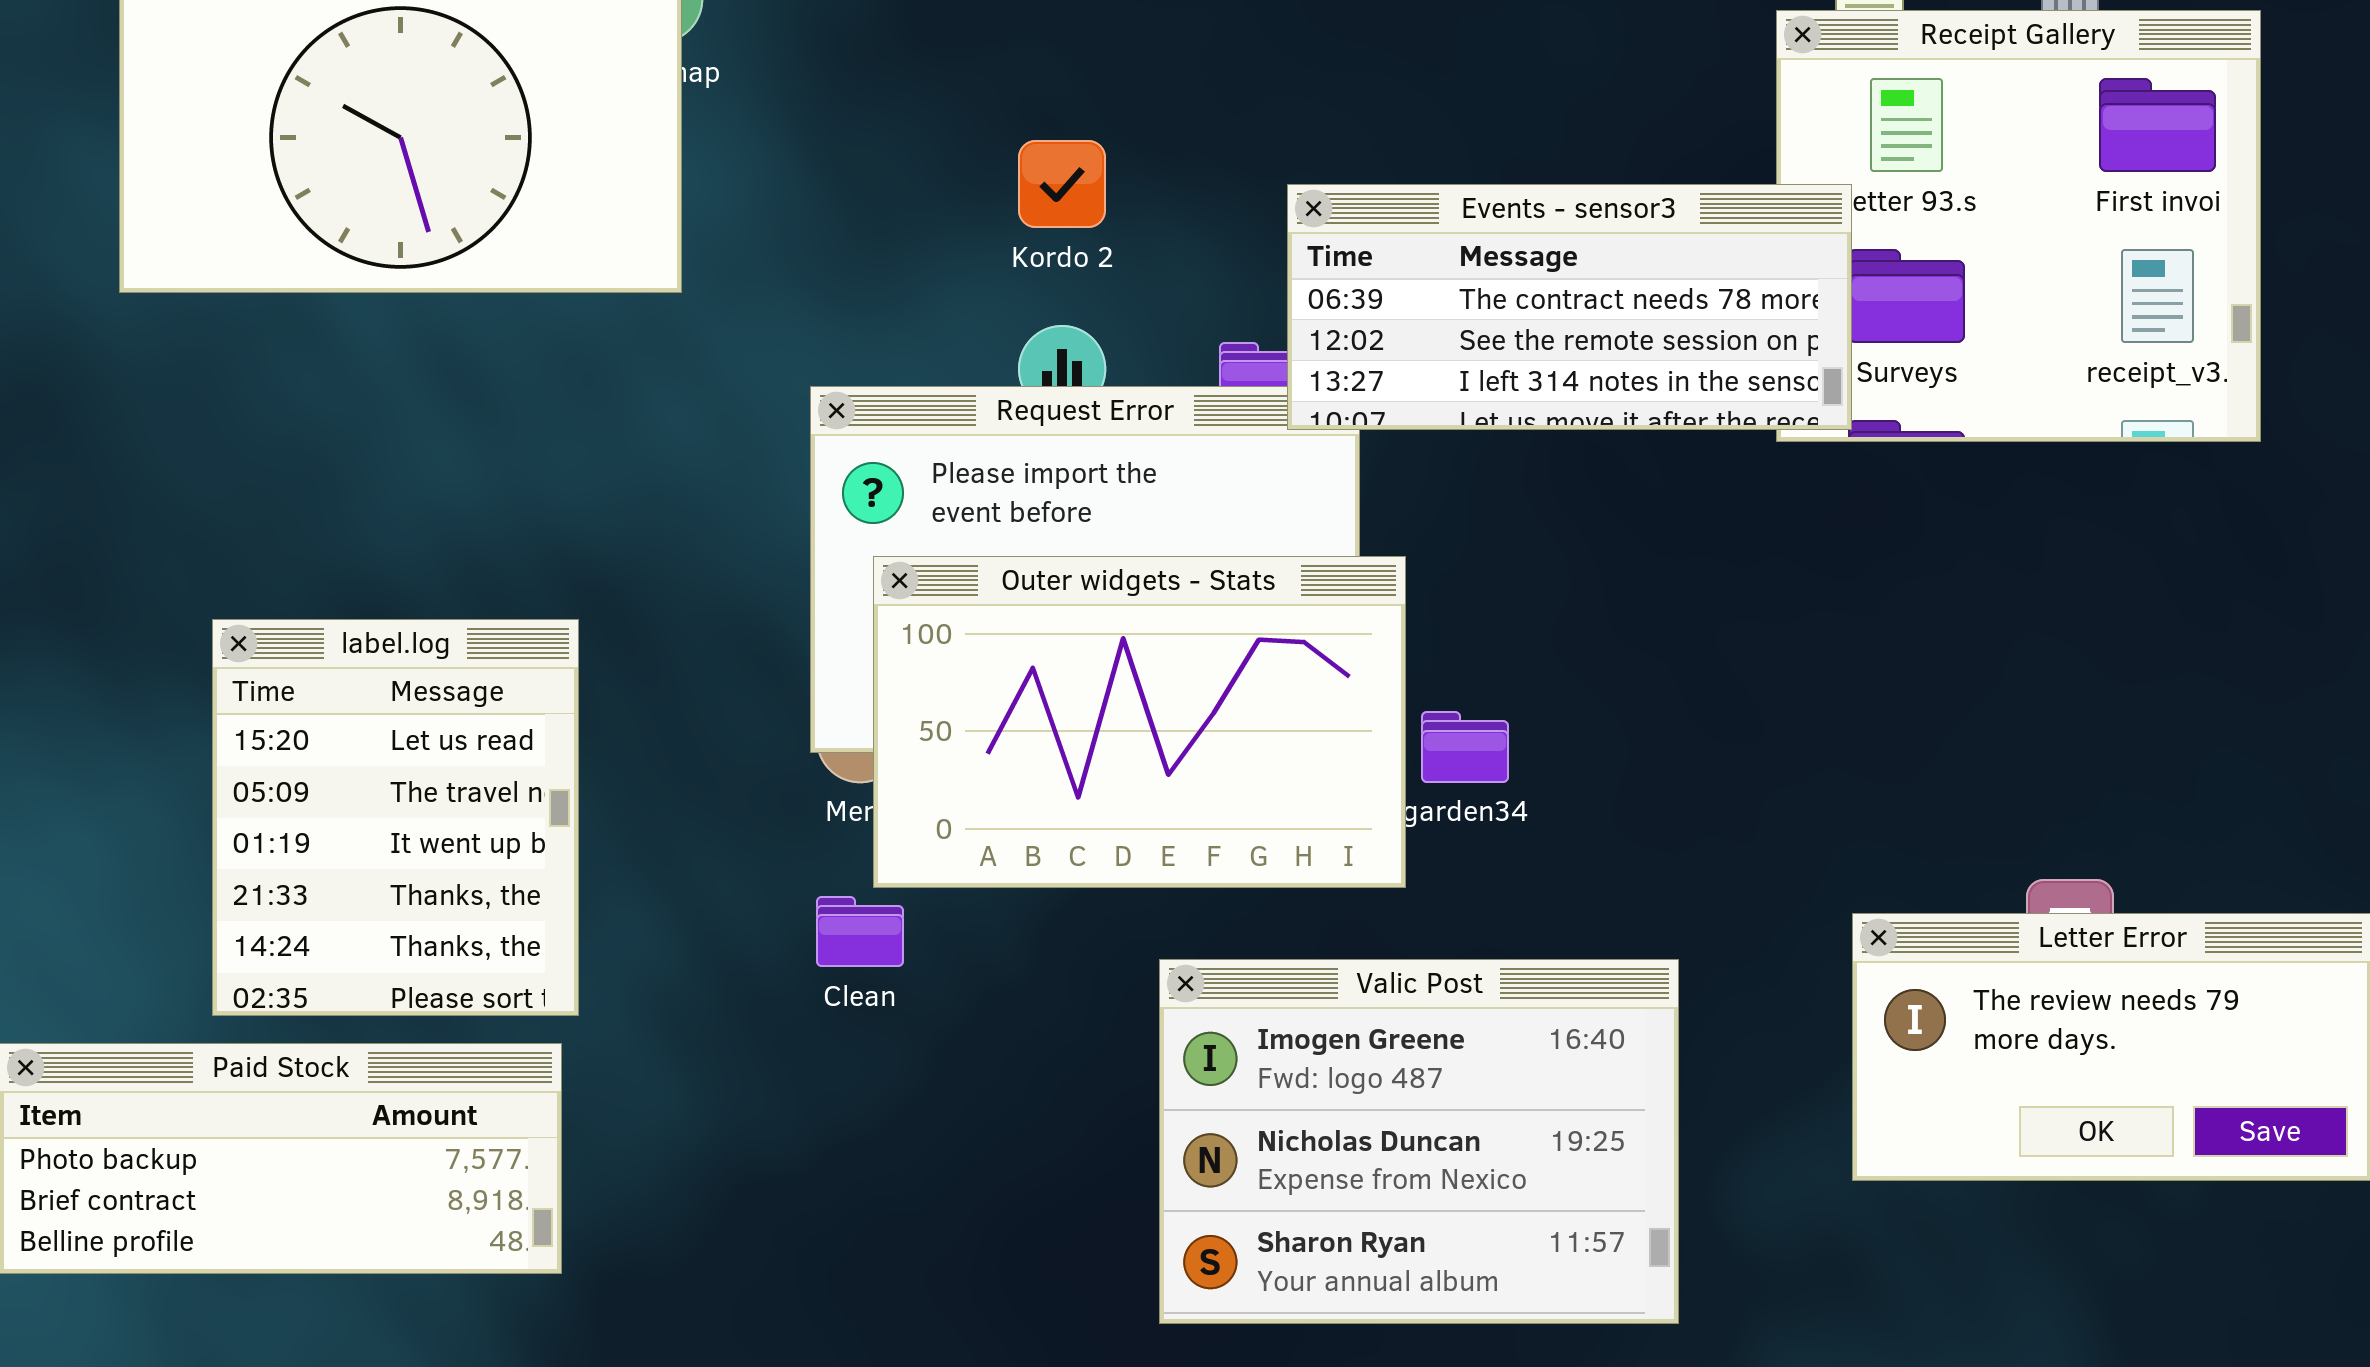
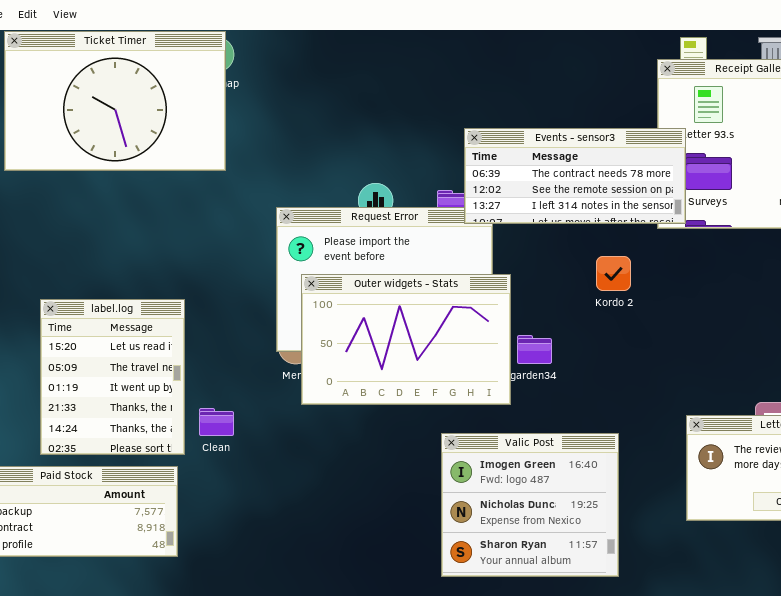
Kordo 2: [1018,140,1106,228] -> [596,256,631,291], moved
Clean: [816,896,904,967] -> [199,408,234,436], moved
Valic Post: [1159,959,1679,1324] -> [441,433,619,577], resized

